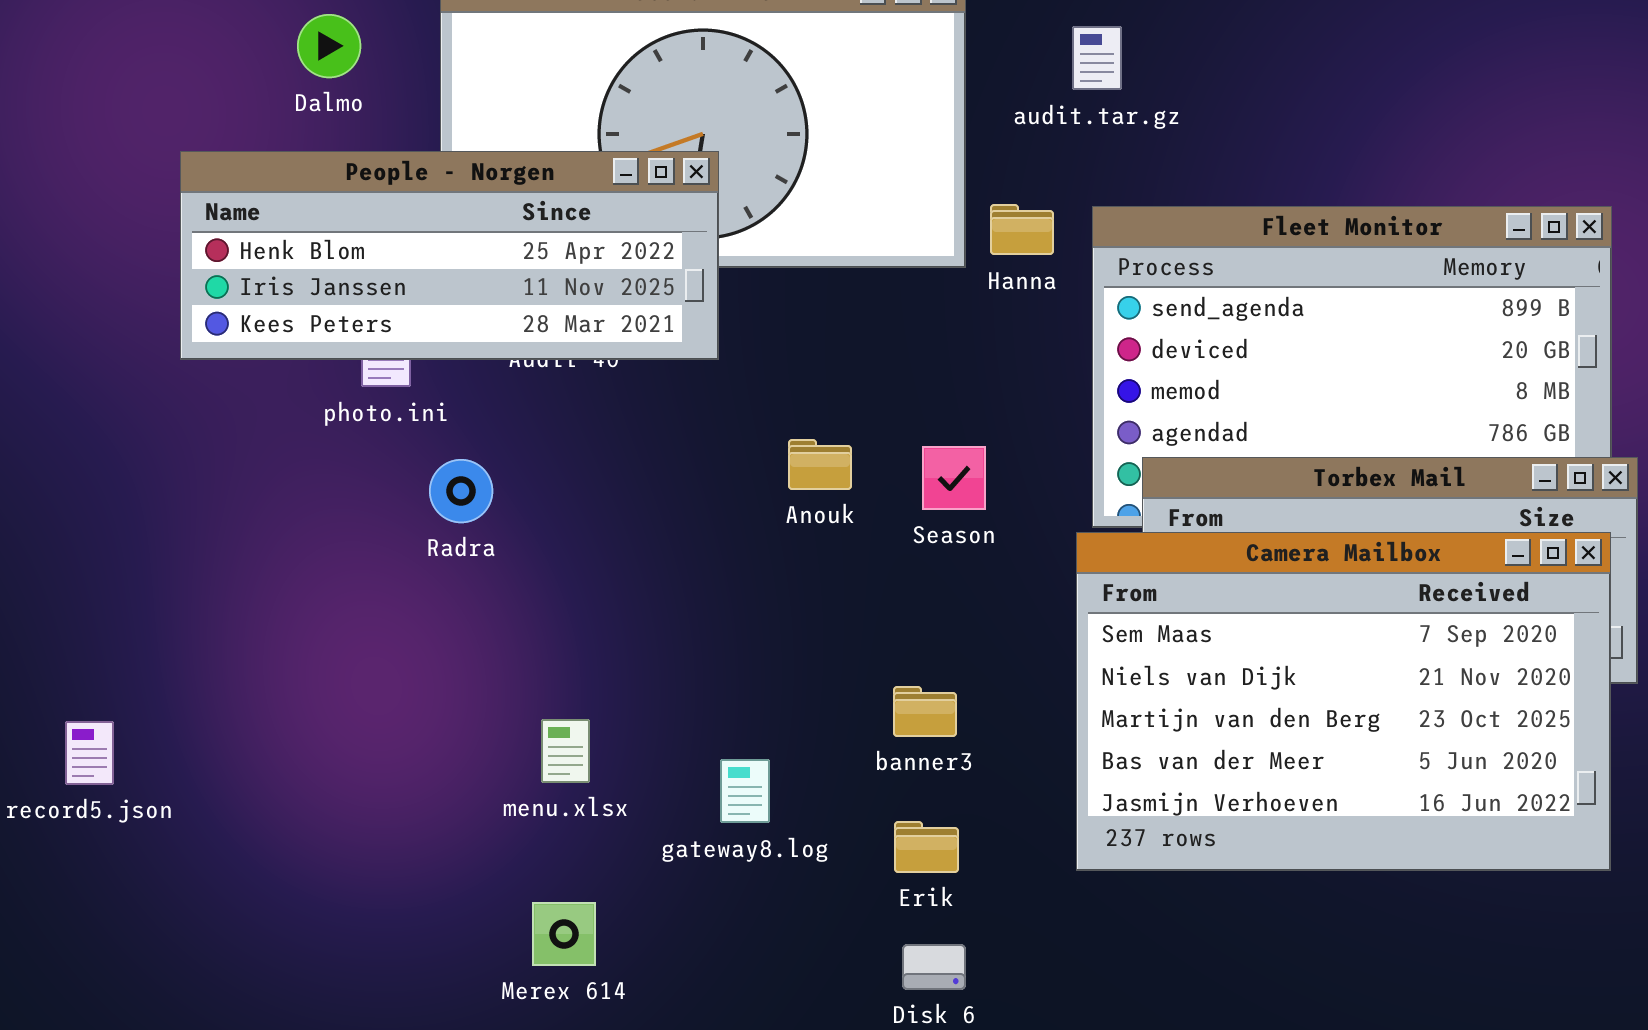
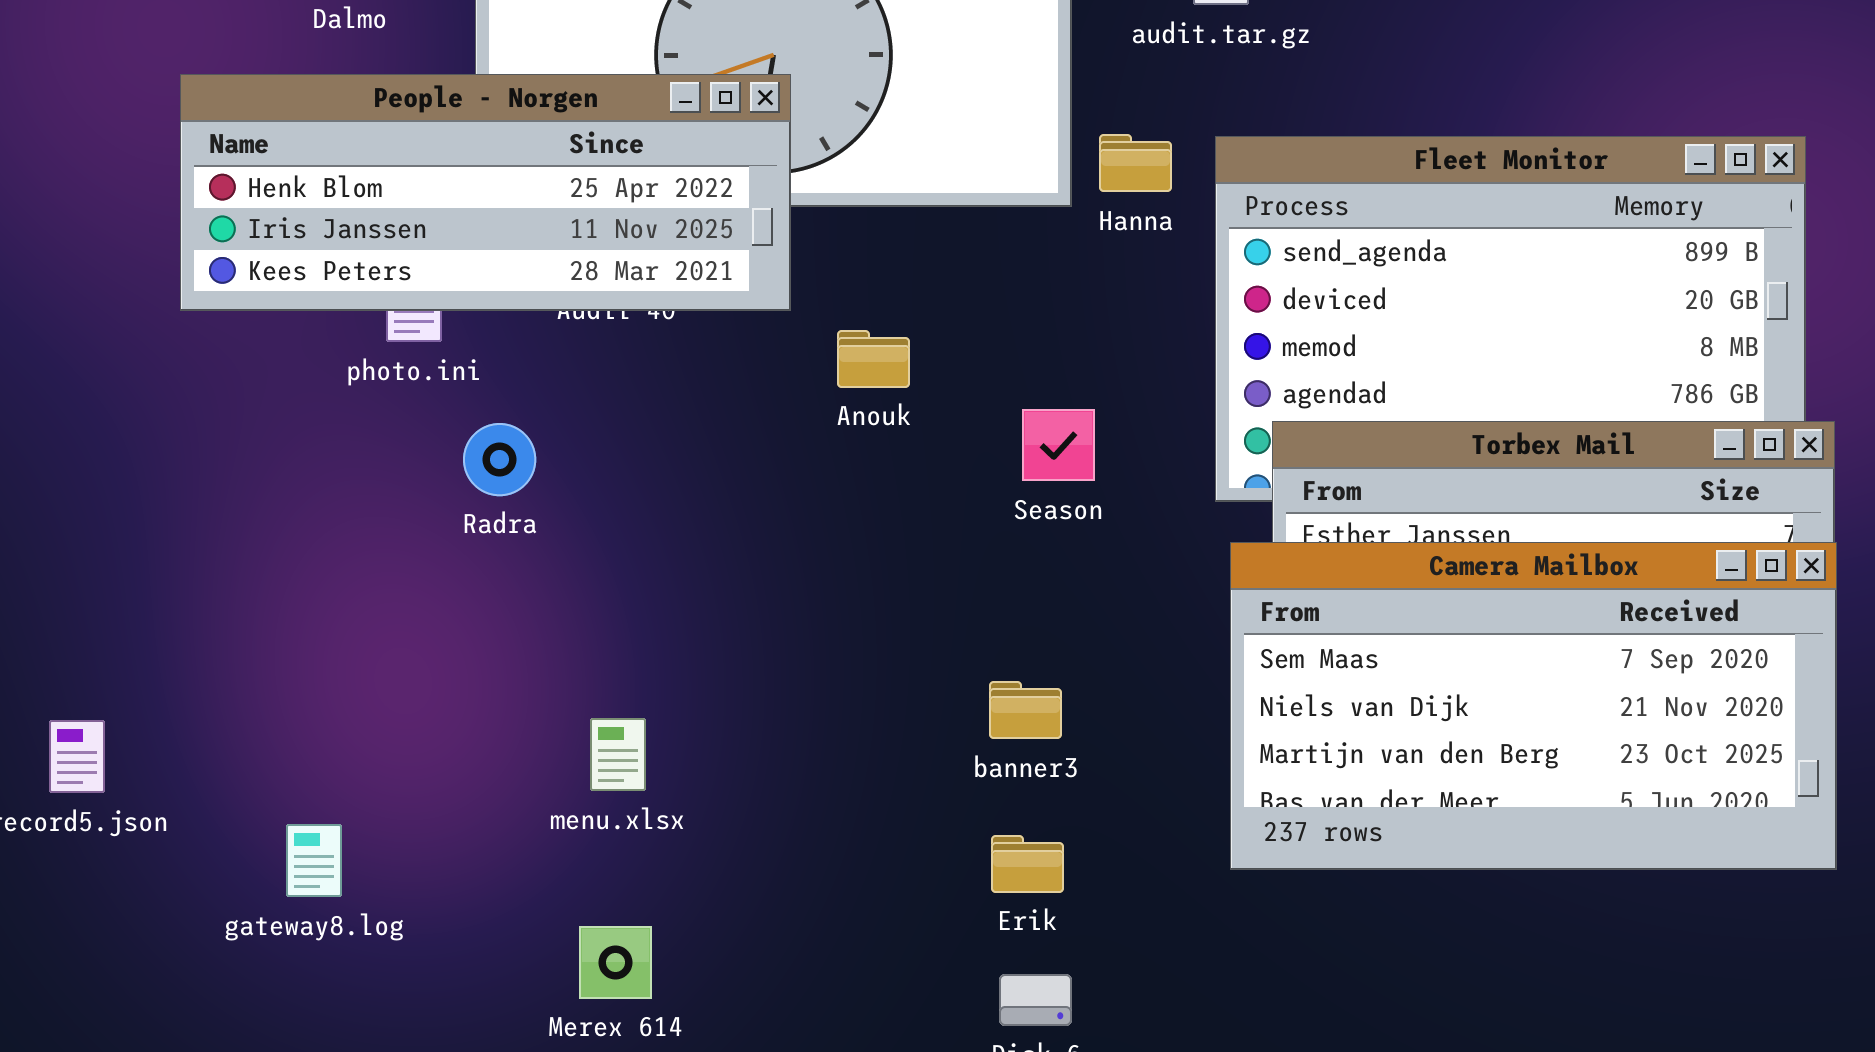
Anouk: [788,439,852,490] -> [837,330,910,388], moved
Camera Mailbox: [1076,532,1611,871] -> [1230,542,1837,870], moved, resized
gateway8.log: [720,759,770,823] -> [286,824,342,897], moved

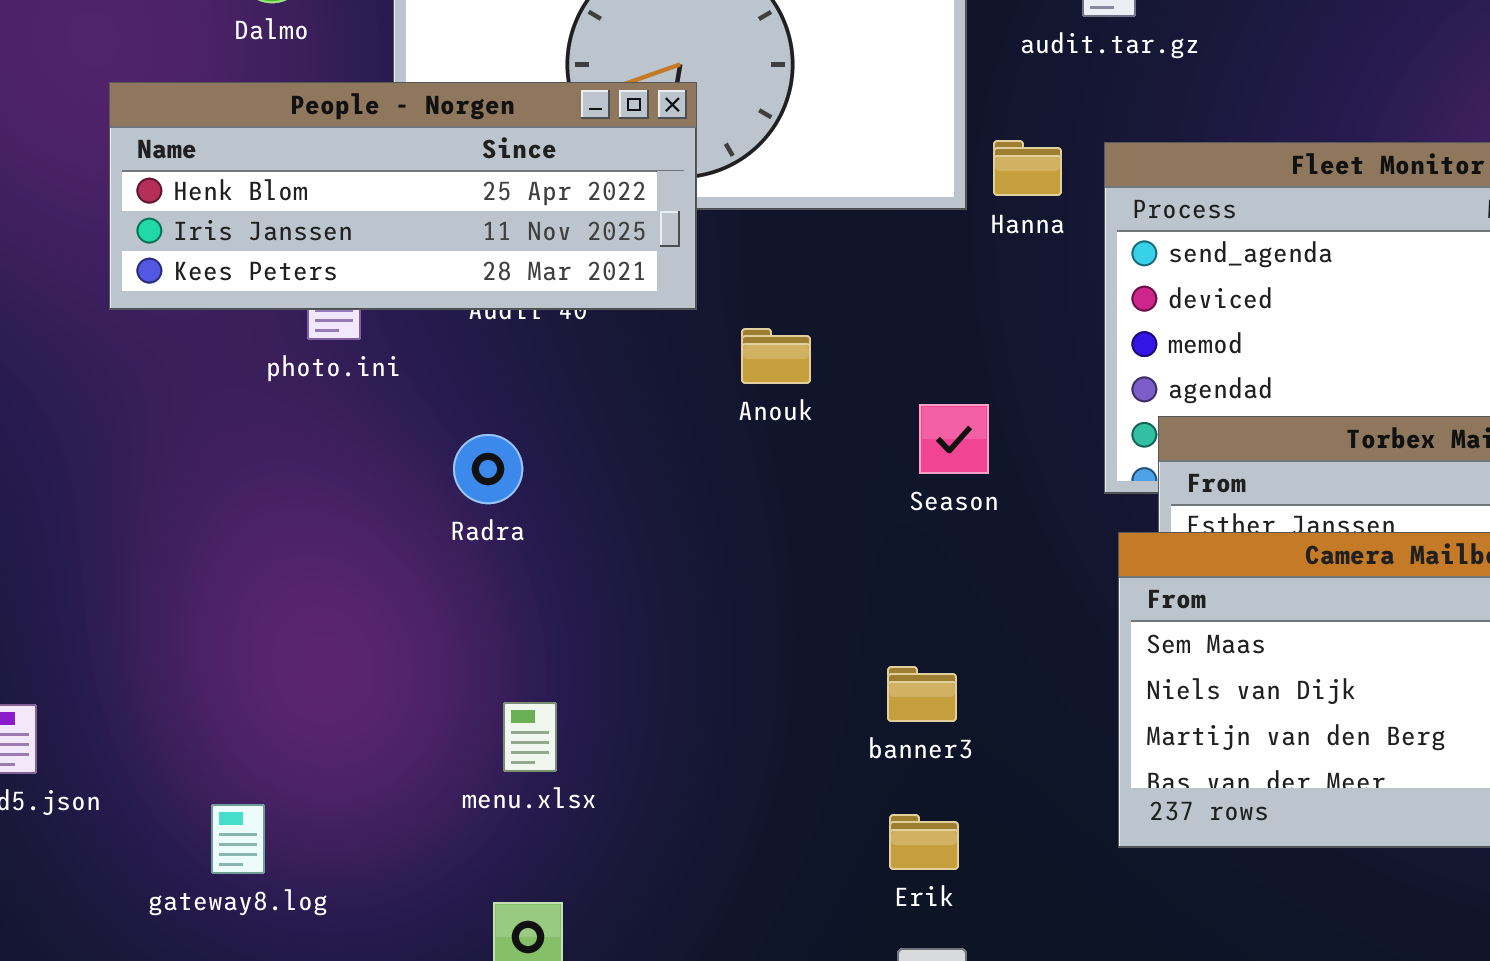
Radra: [463,423,536,496] -> [453,434,523,504], moved

